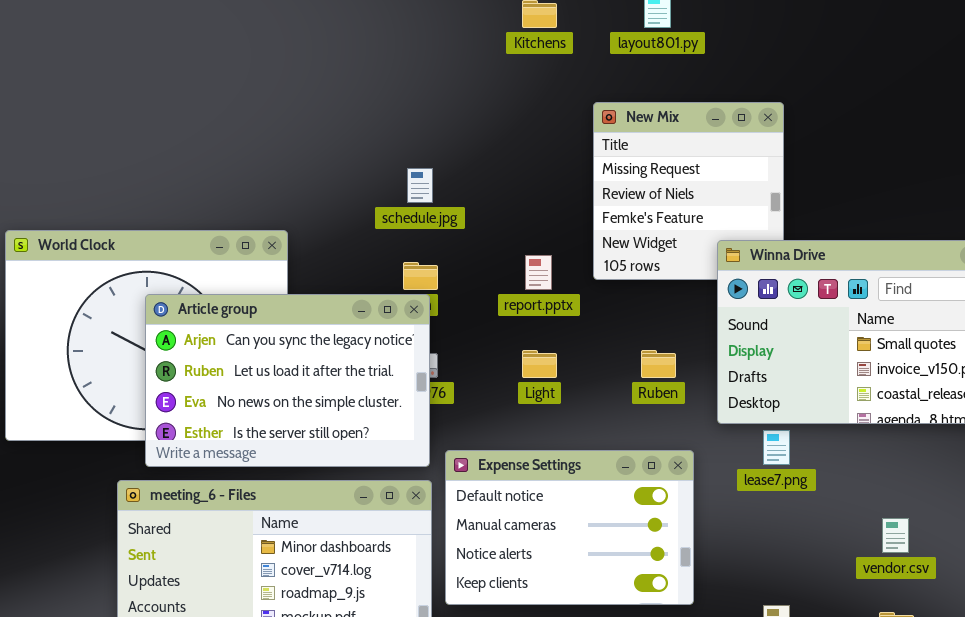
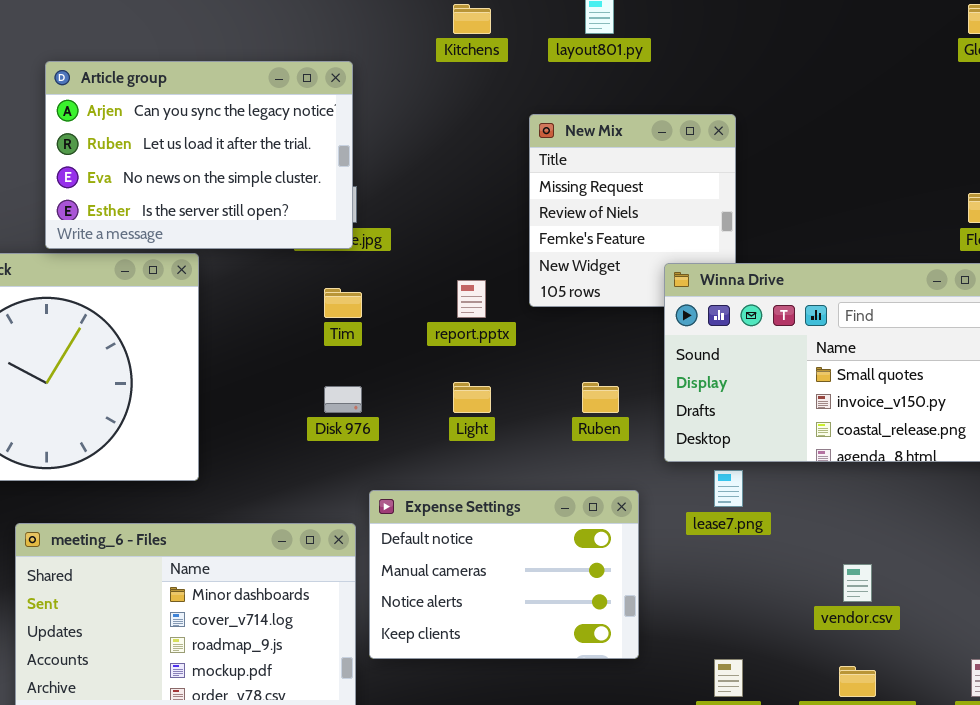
Article group: [145,294,430,467] -> [45,61,353,249], moved

